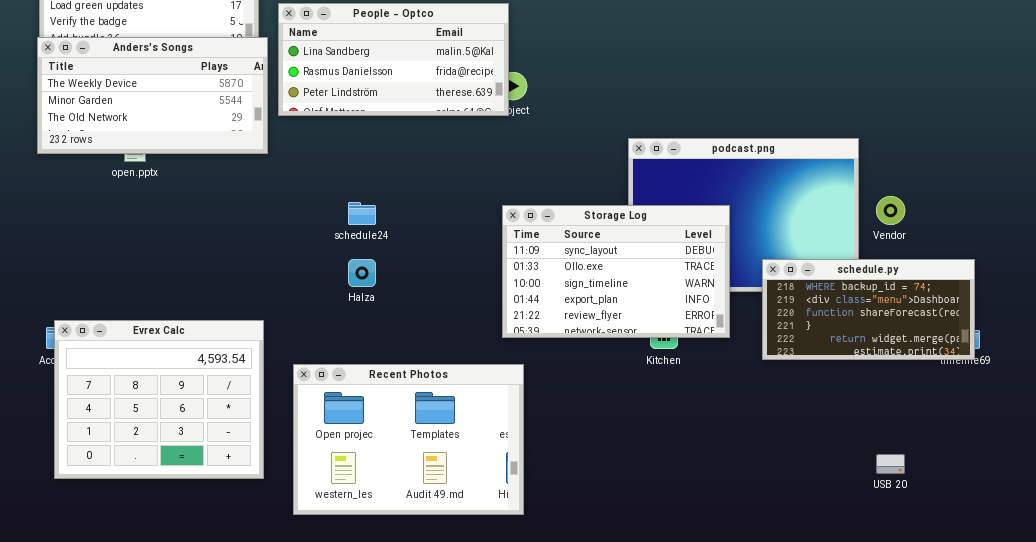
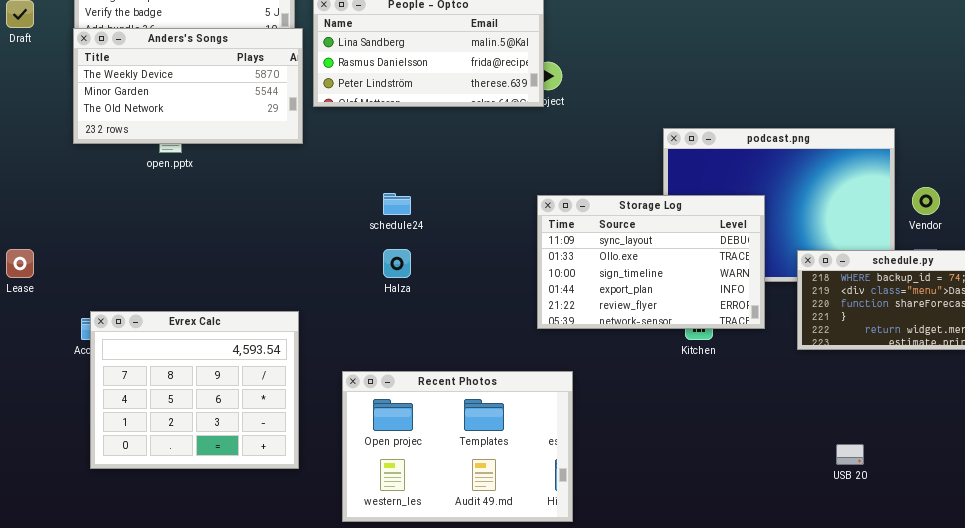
Recent Photos: [293,364,524,515] -> [342,371,573,522], moved
USB 20: [876,454,905,474] -> [836,444,864,465], moved

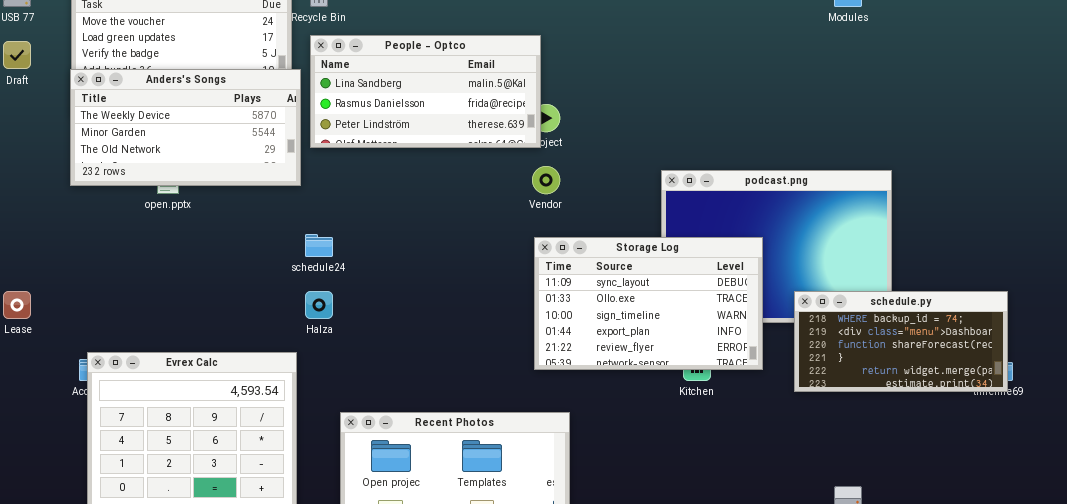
Vendor: [912,187,940,215] -> [532,166,560,194], moved
schedule24: [383,193,411,215] -> [305,234,333,257], moved
Halza: [383,249,411,278] -> [305,291,333,319], moved

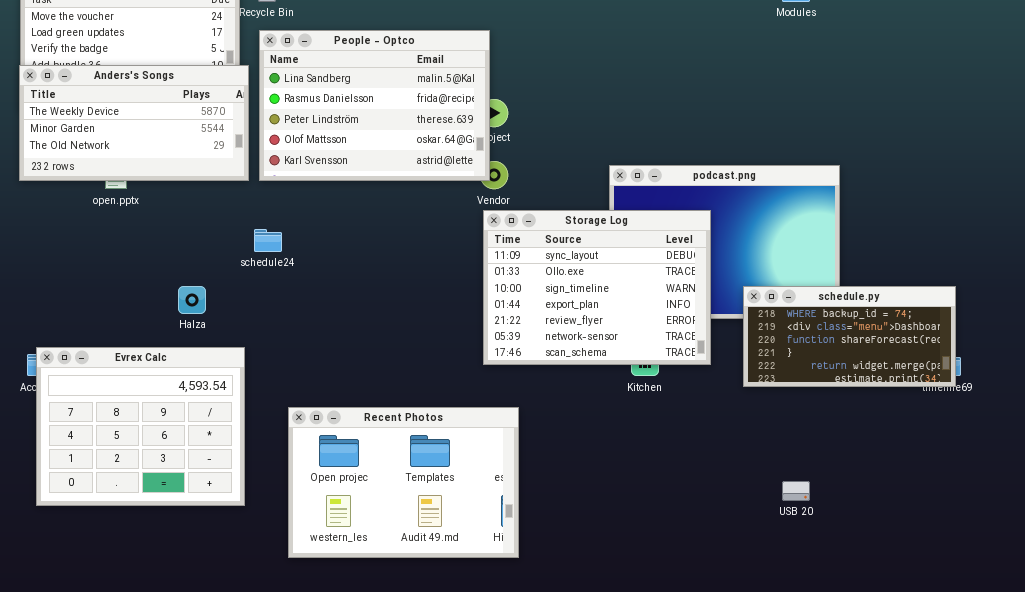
People - Optco: [310,35,541,148] -> [259,30,490,181], resized
Storage Log: [534,237,763,370] -> [483,210,711,365], resized
Halza: [305,291,333,319] -> [178,286,206,314], moved

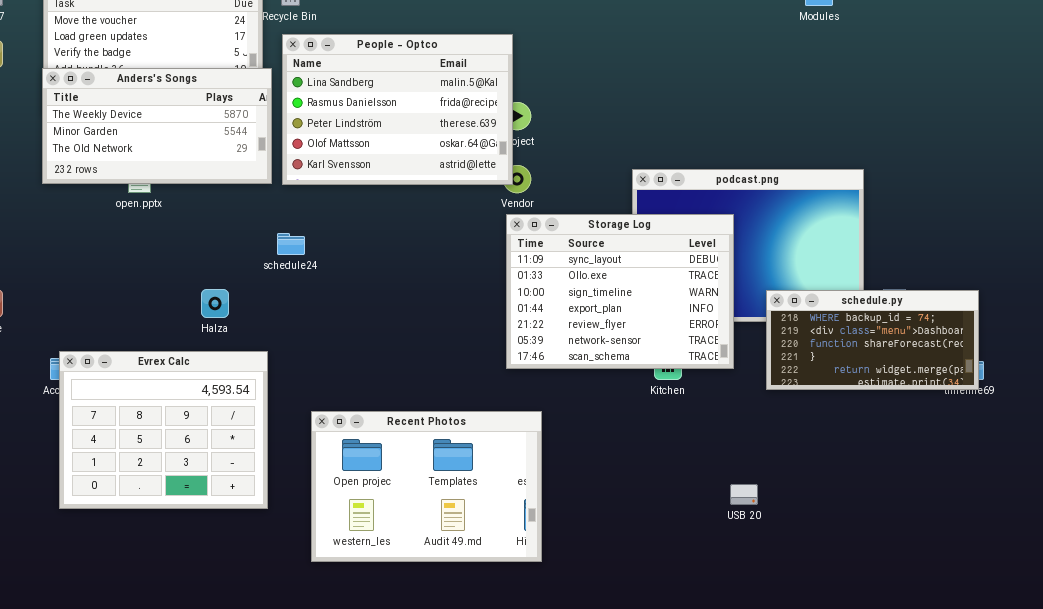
USB 20: [782,481,810,501] -> [730,484,758,505], moved

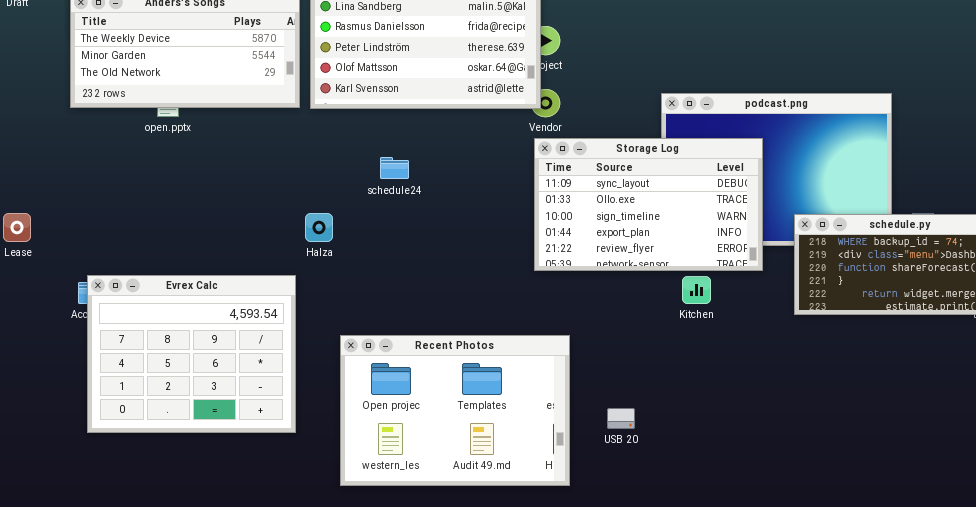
Storage Log: [506,214,734,369] -> [534,138,763,271], resized
schedule24: [277,233,305,255] -> [380,157,409,179], moved
Halza: [201,289,229,318] -> [305,213,333,242], moved
USB 20: [730,484,758,505] -> [607,408,635,429], moved

